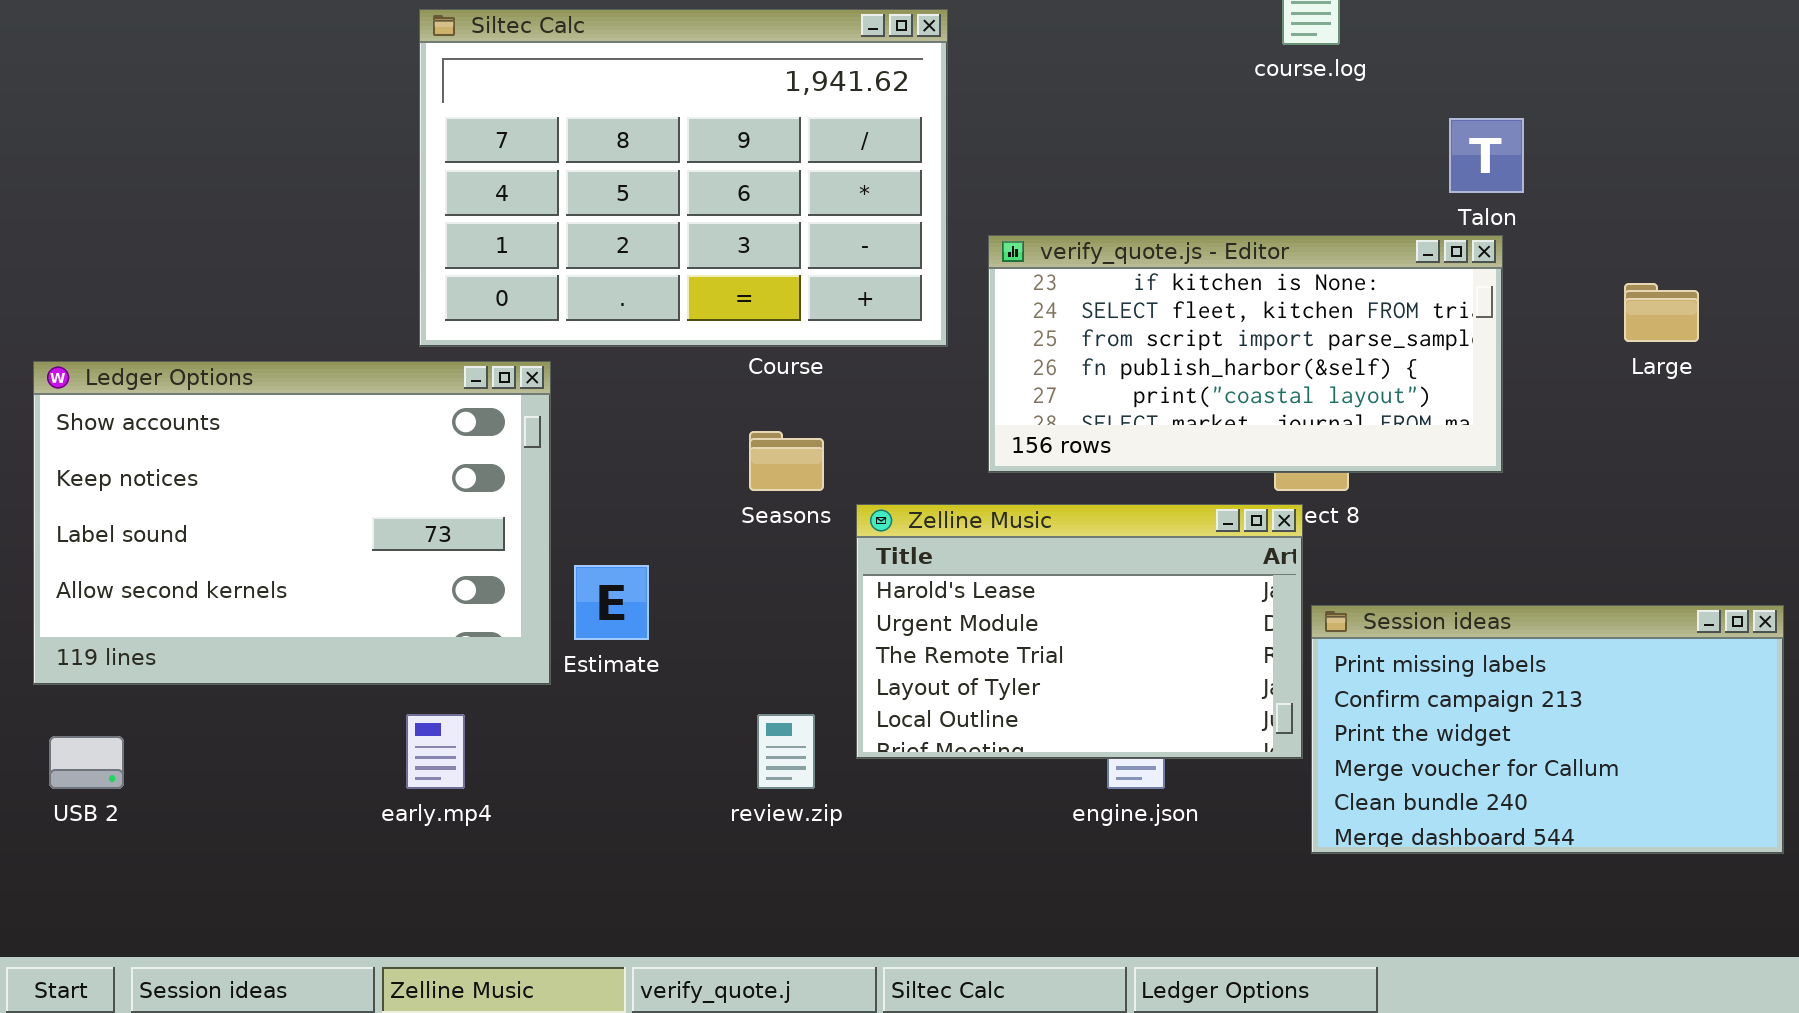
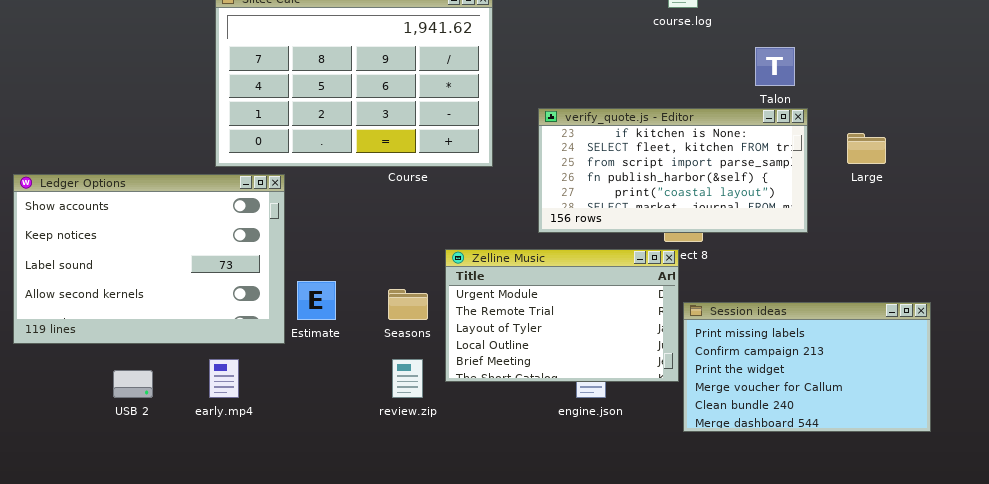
verify_quote.js - Editor: [988,235,1503,473] -> [538,108,808,233], moved
Seasons: [749,431,824,491] -> [388,289,428,320], moved
Zelline Music: [856,504,1303,759] -> [445,249,679,382], scrolled down 1 row
USB 2: [49,736,124,789] -> [113,370,153,398], moved

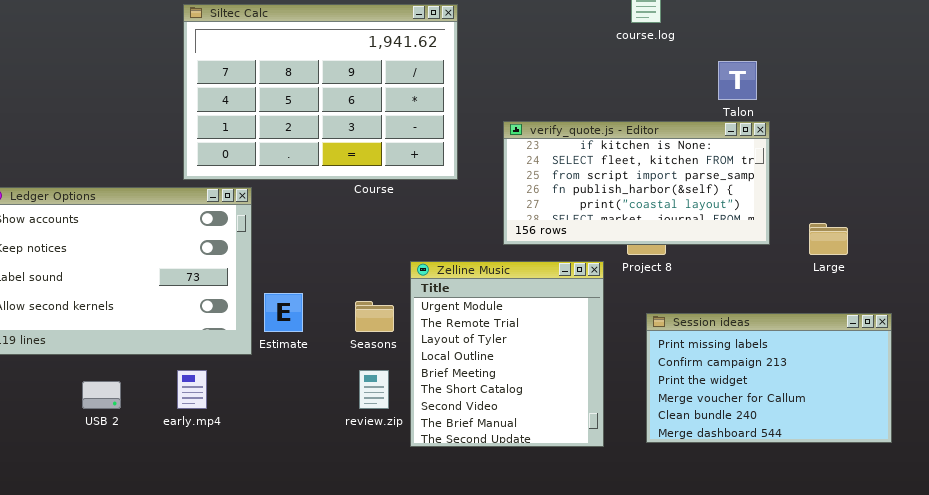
Large: [847,133,886,164] -> [809,223,848,255], moved
Zelline Music: [445,249,679,382] -> [410,261,604,447], resized

